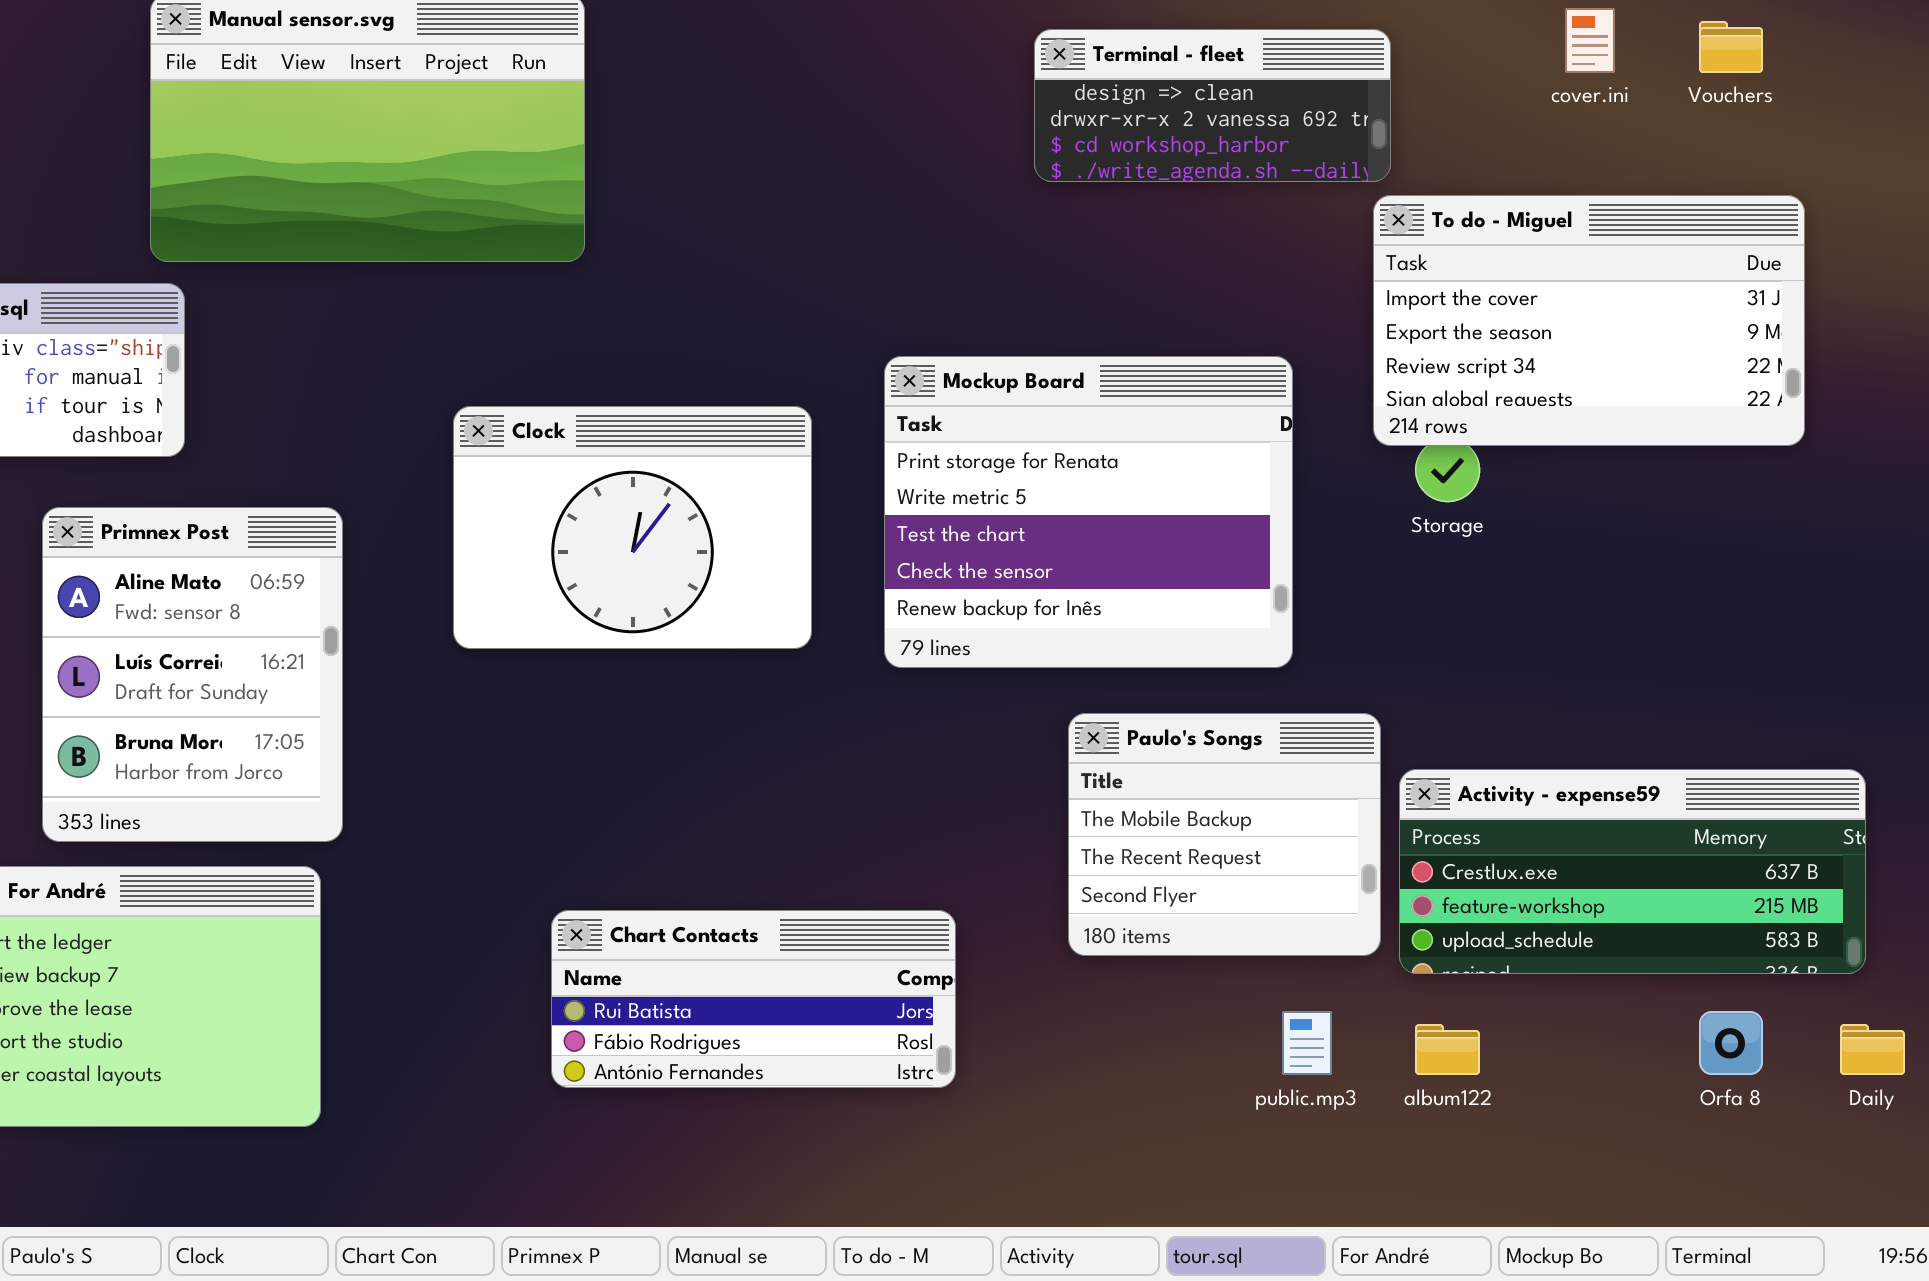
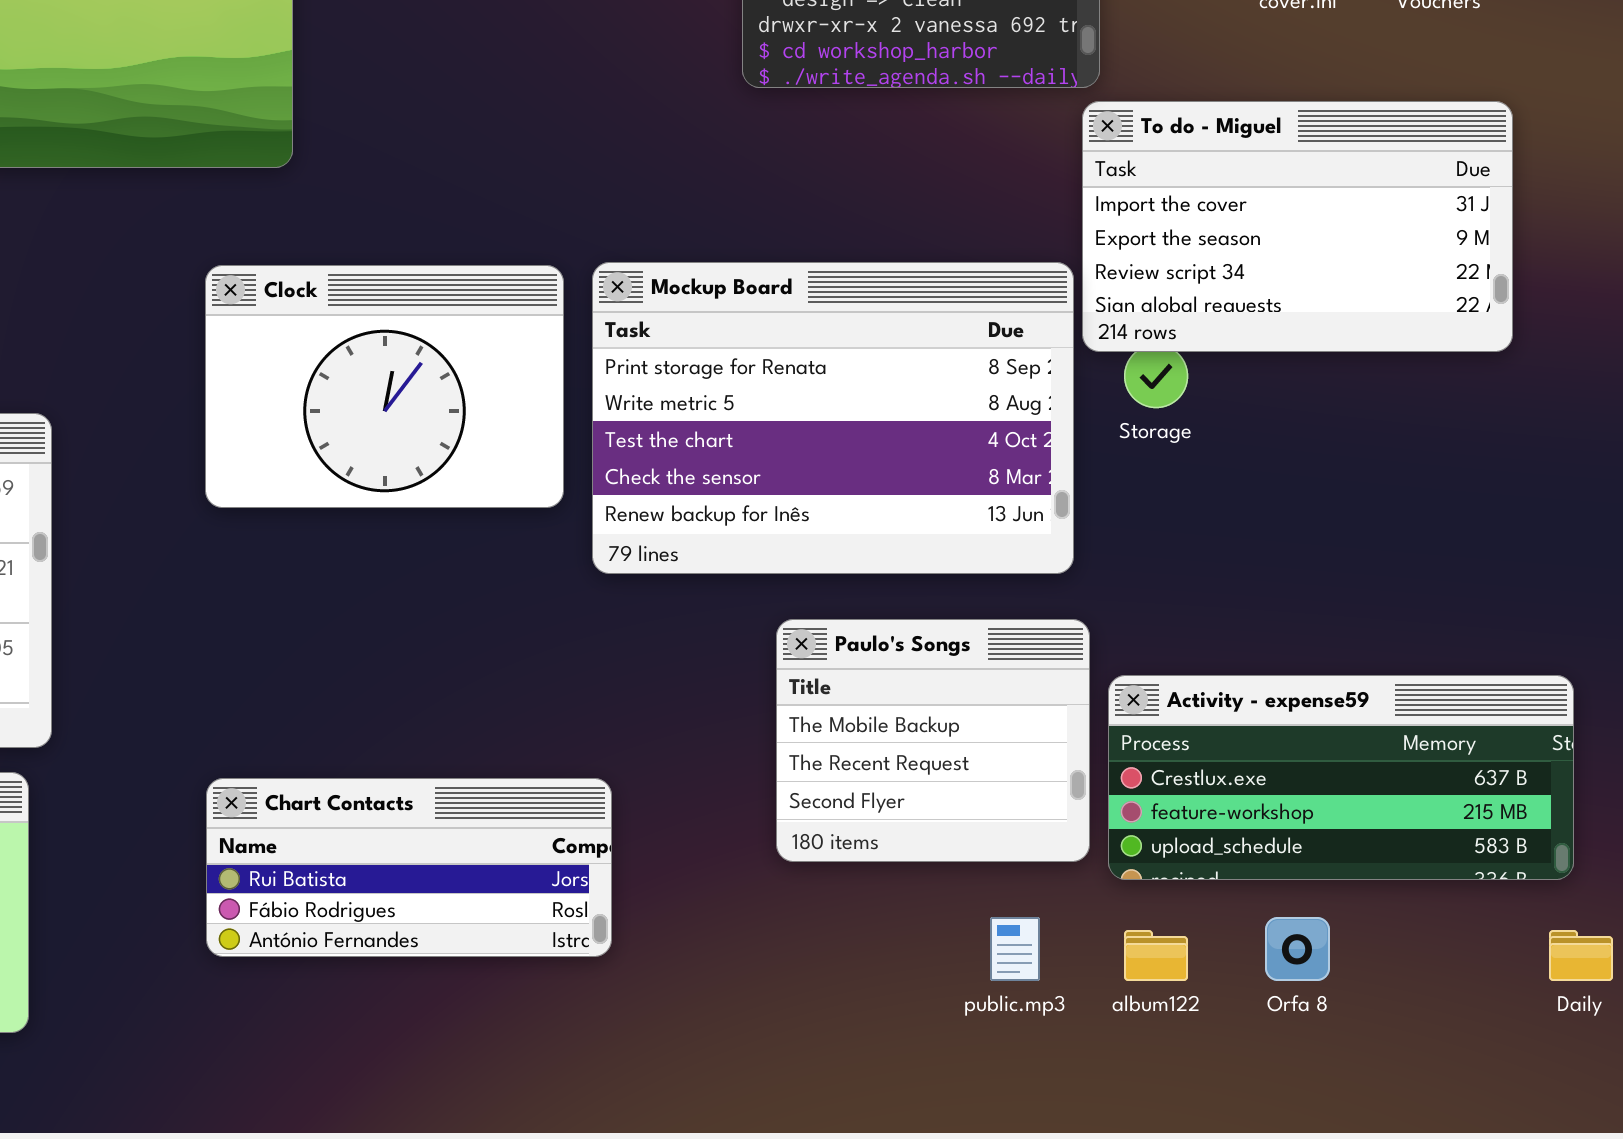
Mockup Board: [884,356,1293,668] -> [592,262,1074,574], resized
Clock: [453,406,812,649] -> [205,265,564,508], moved
Chart Contacts: [551,910,956,1088] -> [206,778,612,957], moved
Orfa 8: [1699,1011,1763,1075] -> [1265,917,1330,981], moved

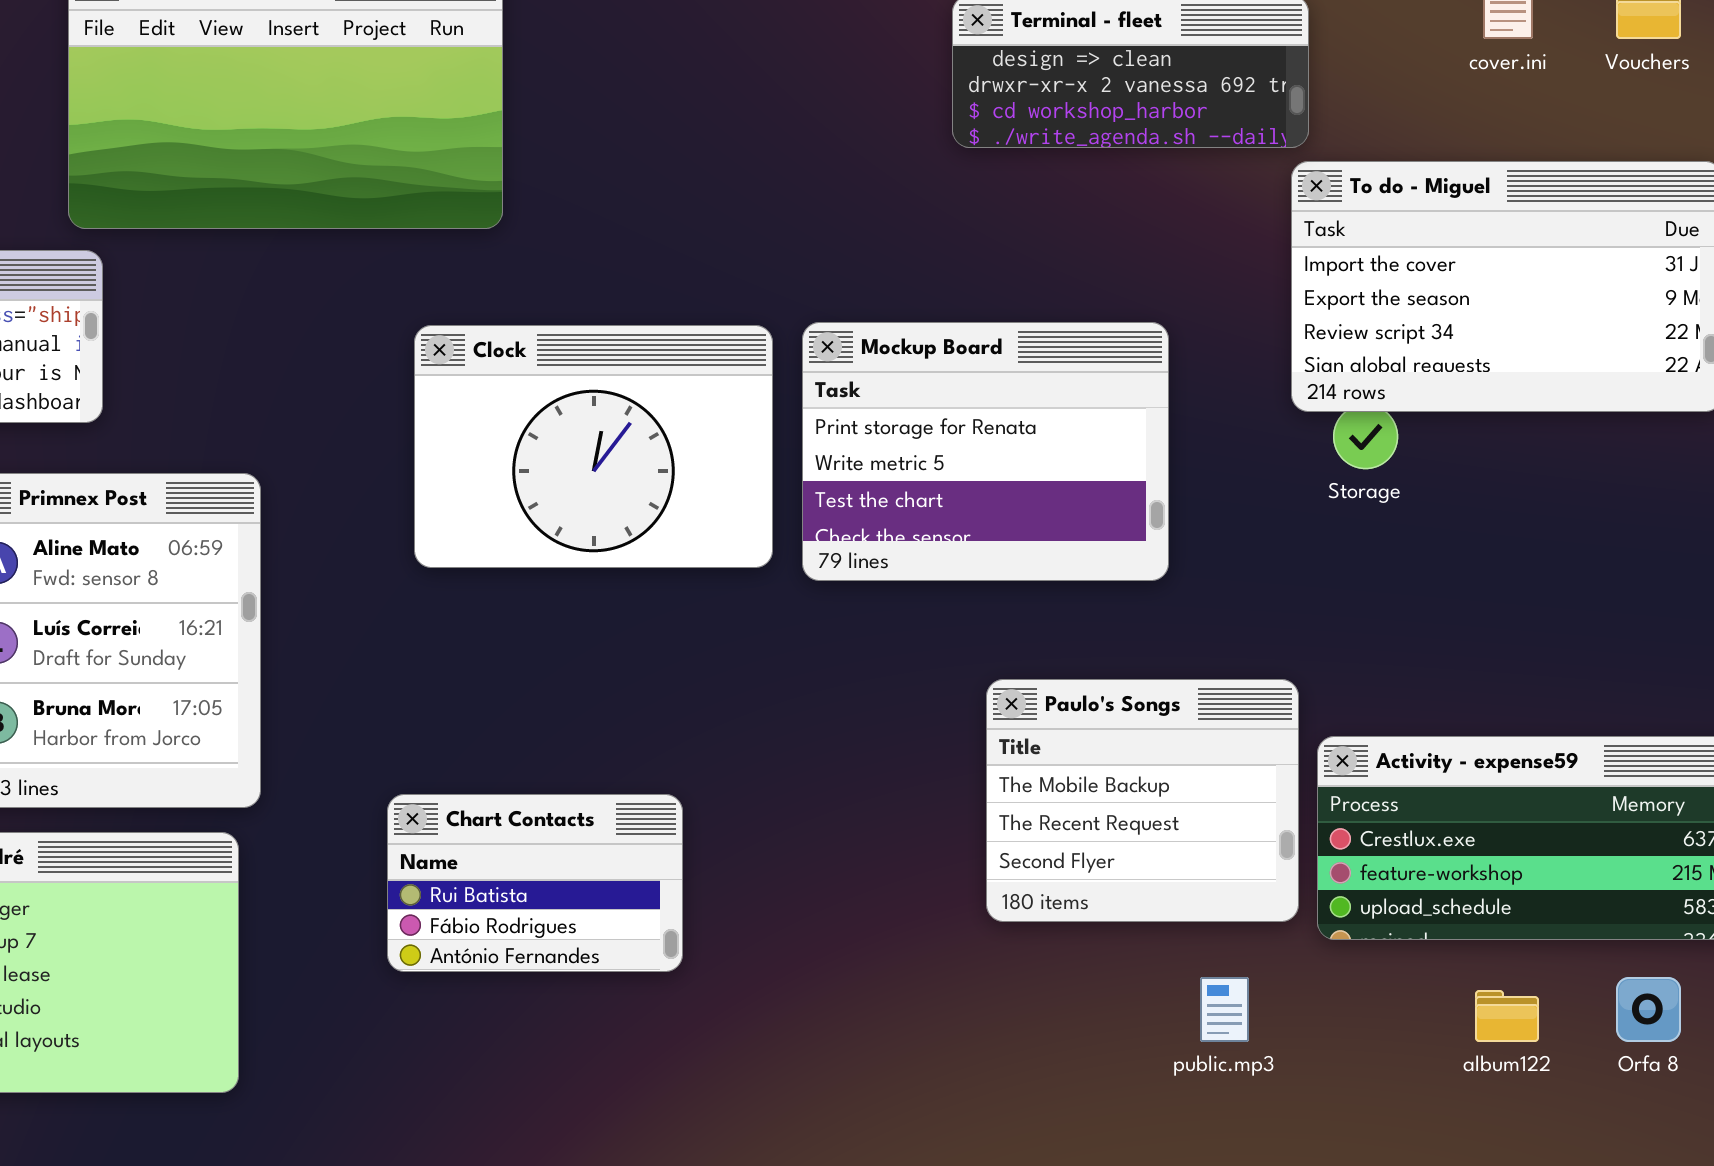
Mockup Board: [592,262,1074,574] -> [802,322,1169,581], resized
Chart Contacts: [206,778,612,957] -> [387,794,683,972], moved, resized
Orfa 8: [1265,917,1330,981] -> [1616,977,1681,1042], moved
album122: [1124,930,1188,981] -> [1475,990,1539,1042], moved

